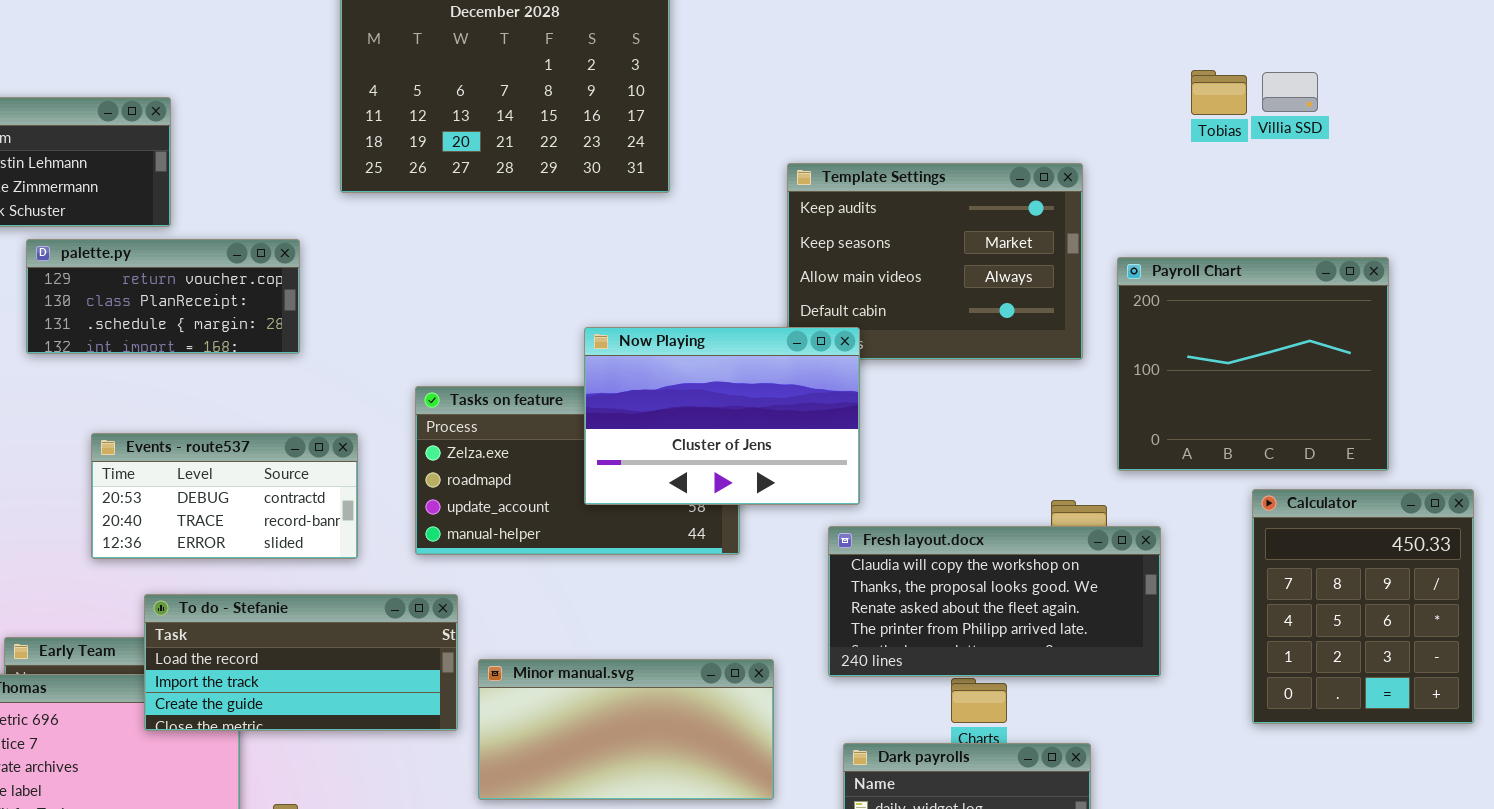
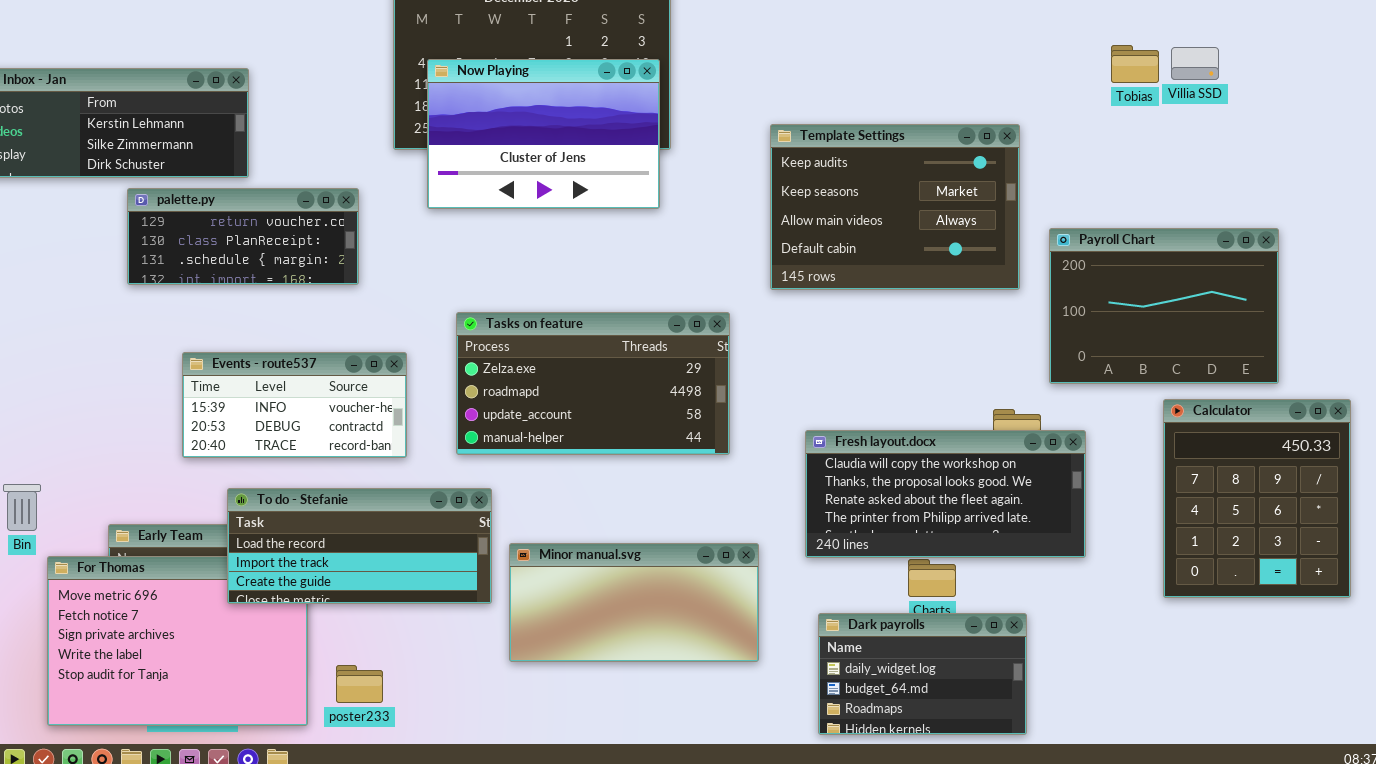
Payroll Chart: [1117,257,1389,471] -> [1049,228,1279,384], resized
Now Playing: [584,327,860,505] -> [427,59,660,209], moved
Events - route537: [91,433,358,559] -> [182,352,407,458], scrolled up 1 row

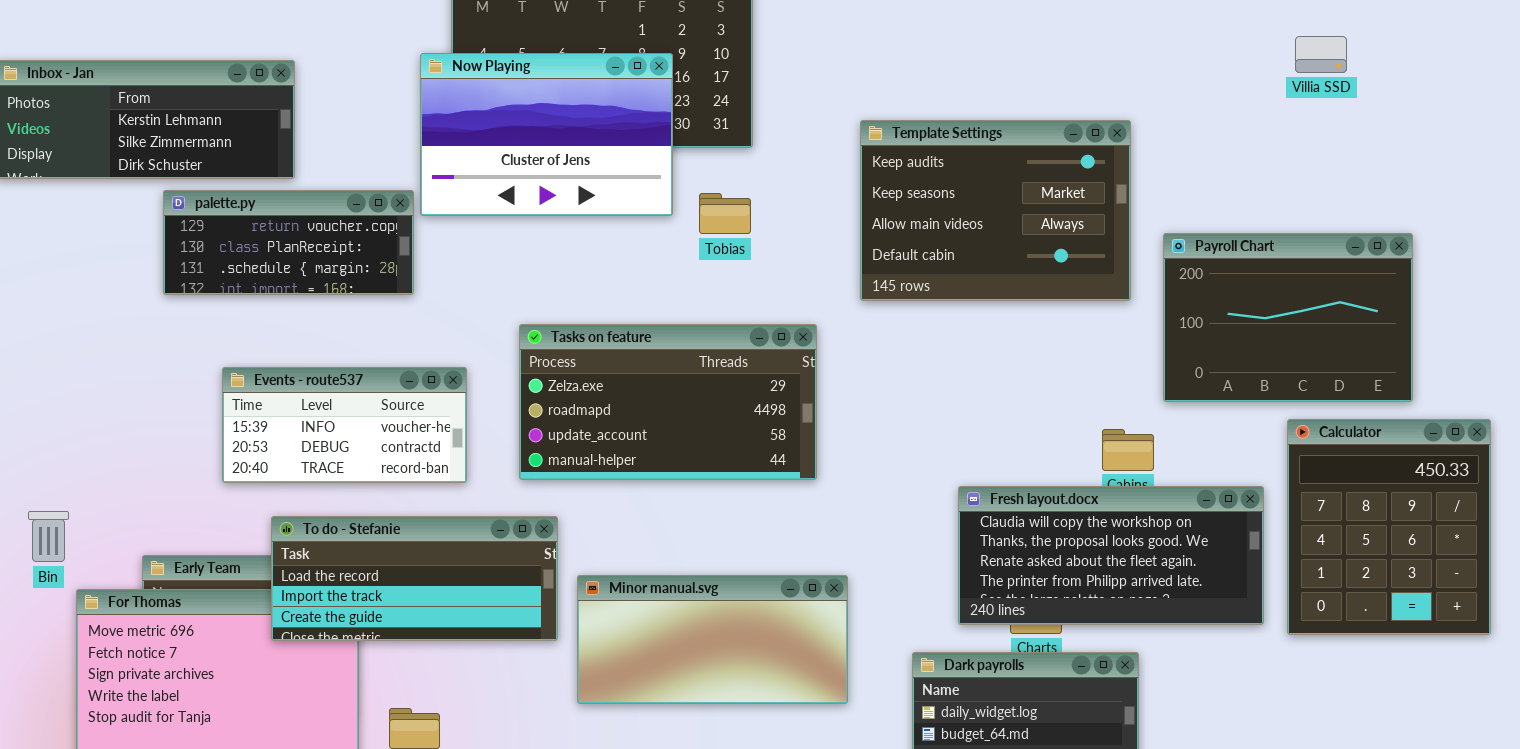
Tobias: [1111,45,1159,83] -> [699,193,751,234], moved
Now Playing: [427,59,660,209] -> [420,53,673,216], moved
Fresh layout.docx: [805,430,1086,558] -> [958,486,1264,625], moved

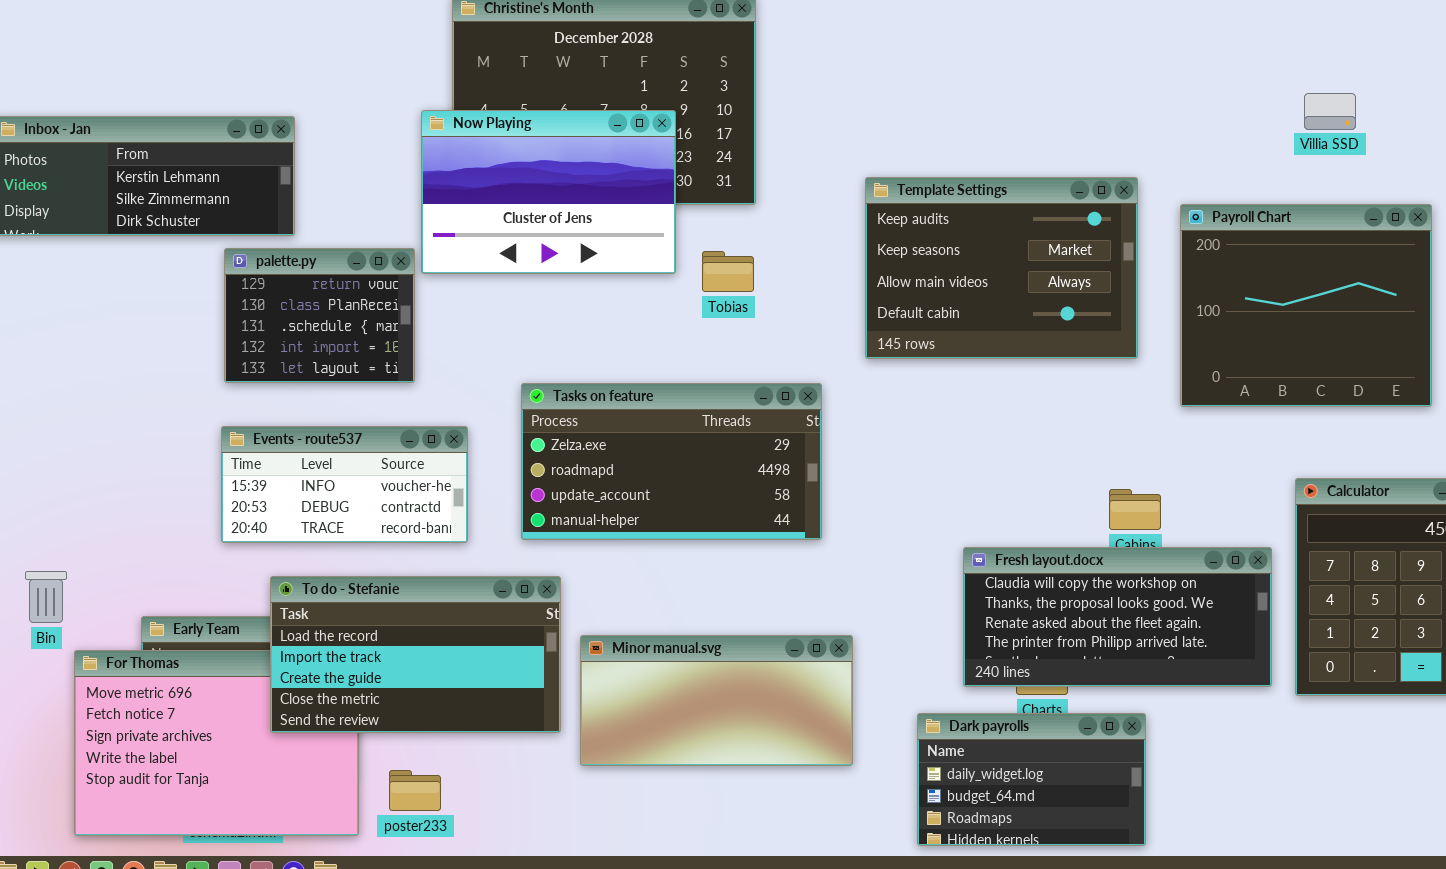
palette.py: [163,190,414,295] -> [224,248,415,383], resized
Payroll Chart: [1163,233,1413,402] -> [1180,204,1432,407], moved, resized
To do - Stefanie: [271,516,558,641] -> [270,576,561,733], resized

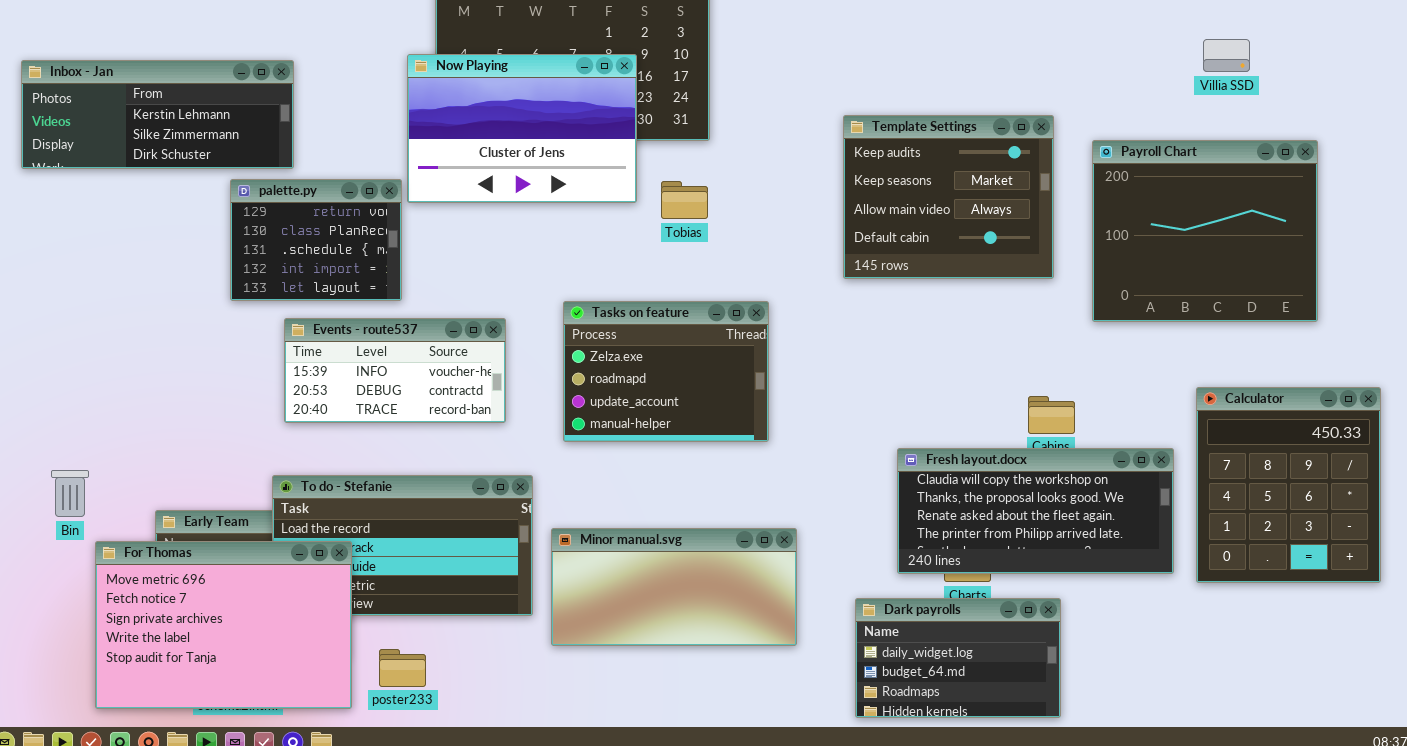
Template Settings: [865,177,1138,359] -> [843,115,1054,279], resized
Tasks on feature: [521,383,822,540] -> [563,301,769,442], resized
Events - route537: [221,426,468,543] -> [284,318,506,423], moved
For Thomas: [74,650,359,836] -> [95,541,352,709], raised

